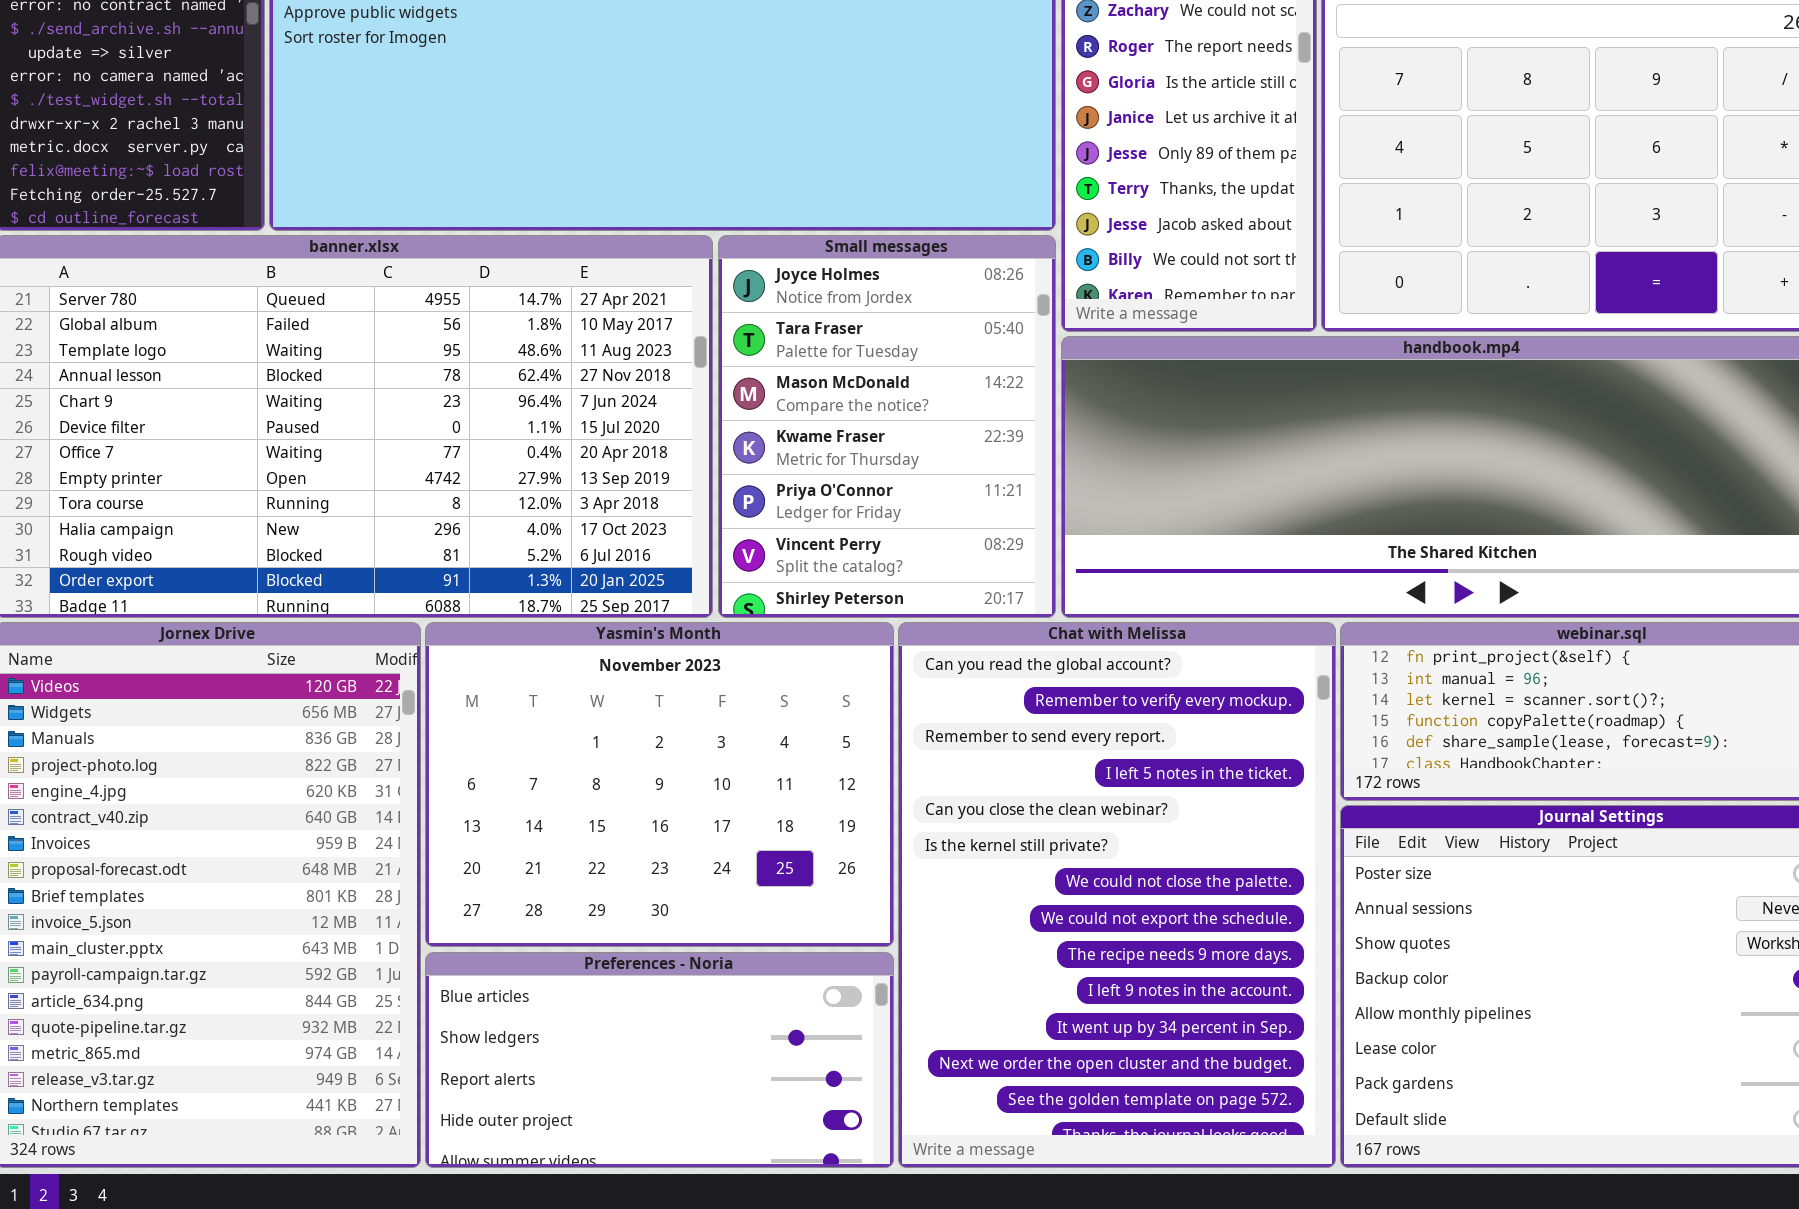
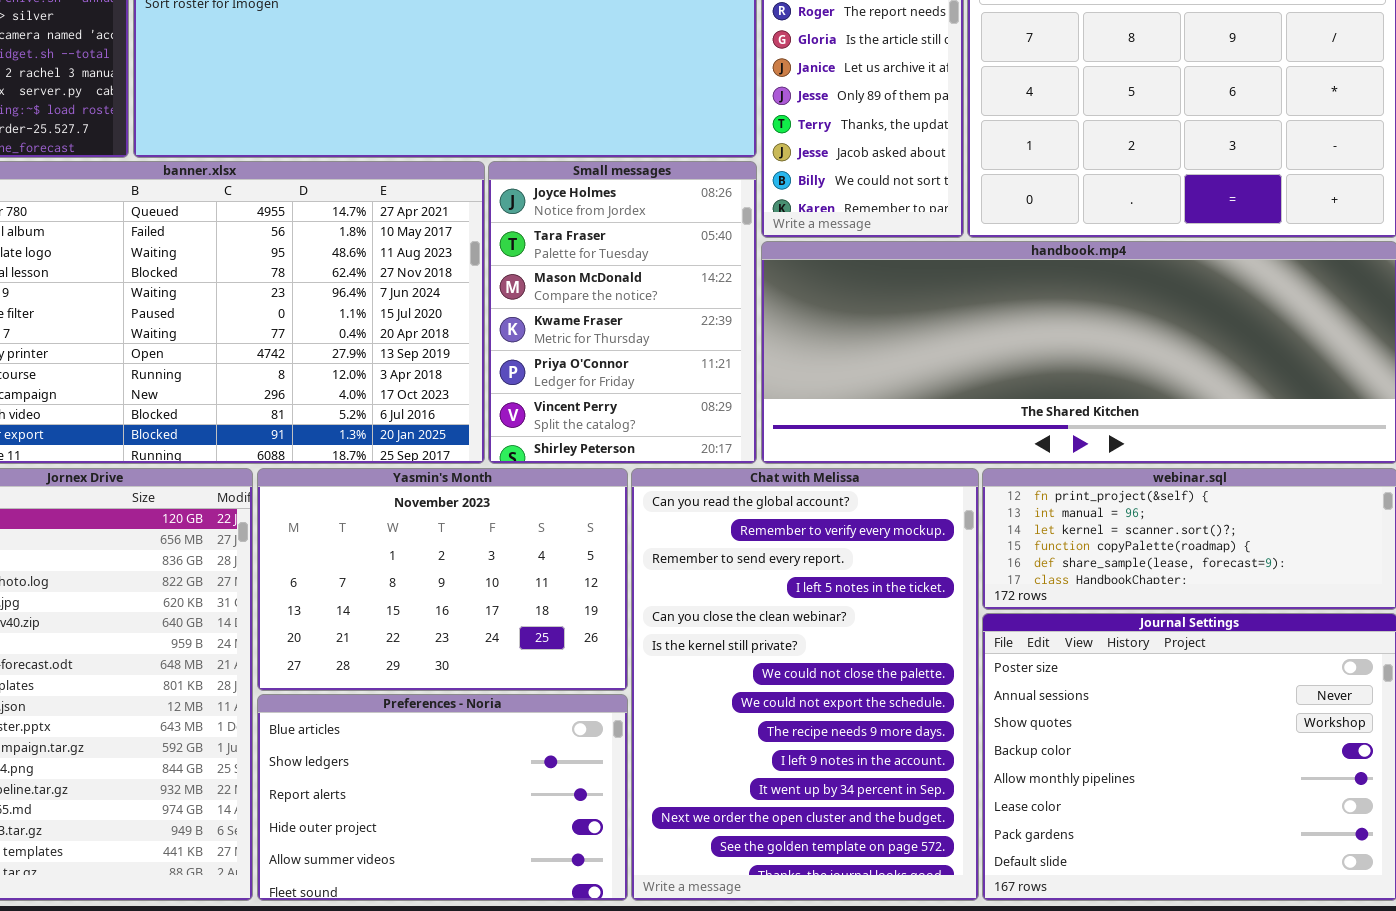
Yasmin's Month: [425,622,894,947] -> [257,468,628,691], resized
Preferences - Noria: [425,952,894,1168] -> [257,694,628,901], resized

